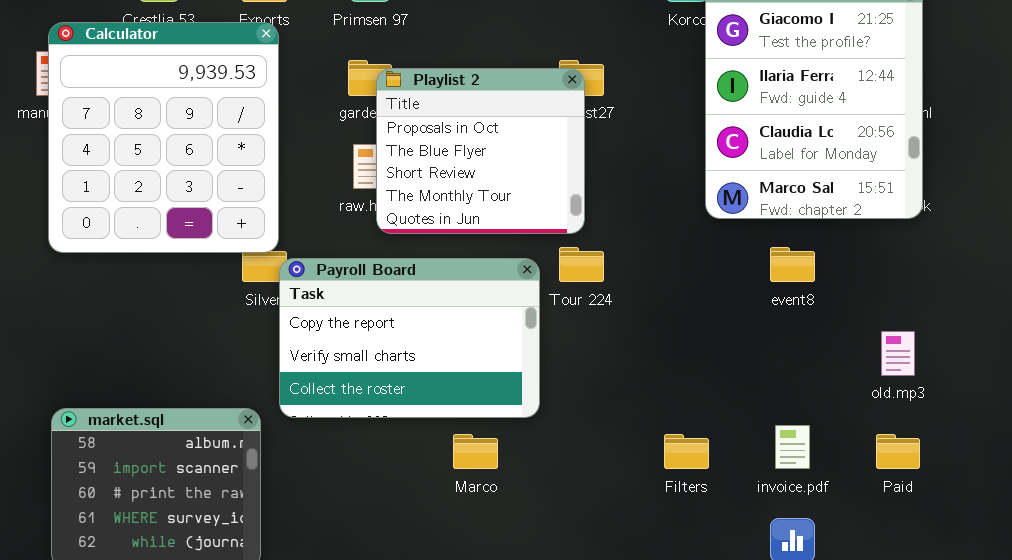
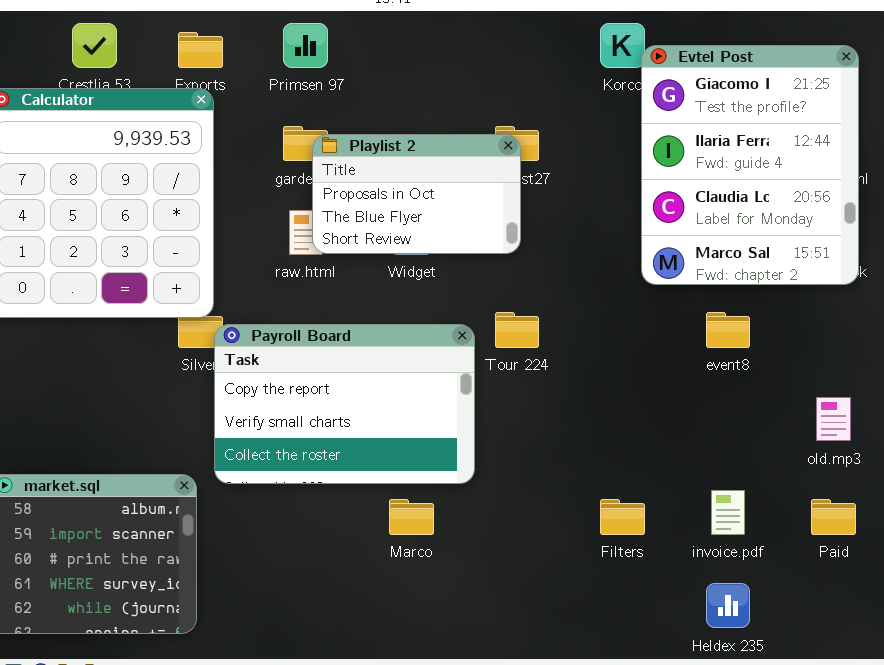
Playlist 2: [376,68,585,234] -> [312,134,521,254], resized

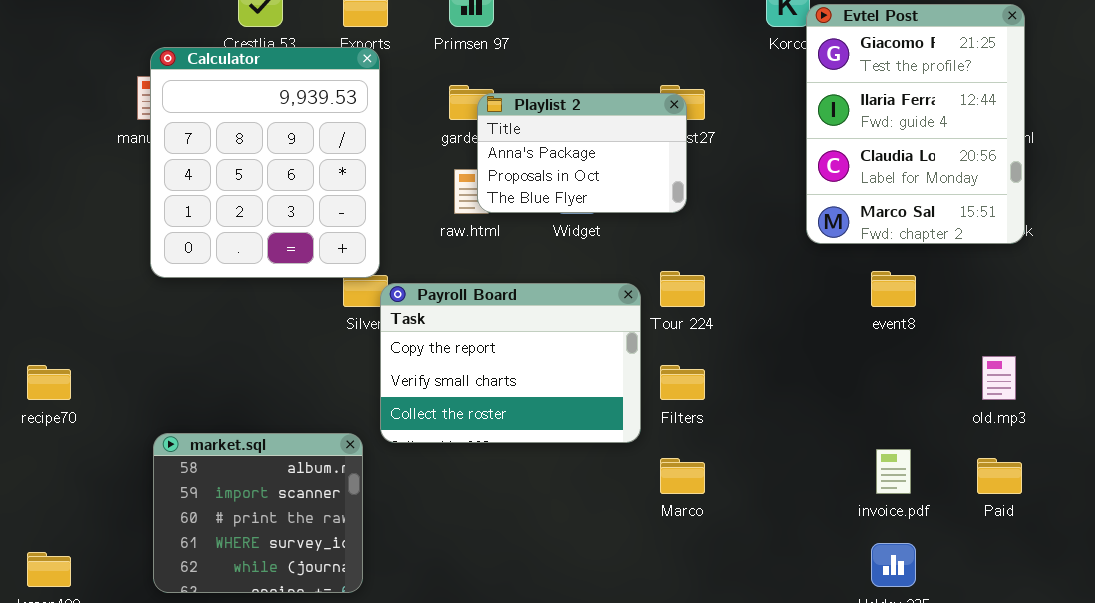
Playlist 2: [312,134,521,254] -> [477,93,687,213], scrolled up 1 row
Marco: [389,499,434,535] -> [660,458,705,494], moved
Filters: [600,499,645,535] -> [660,365,705,400], moved

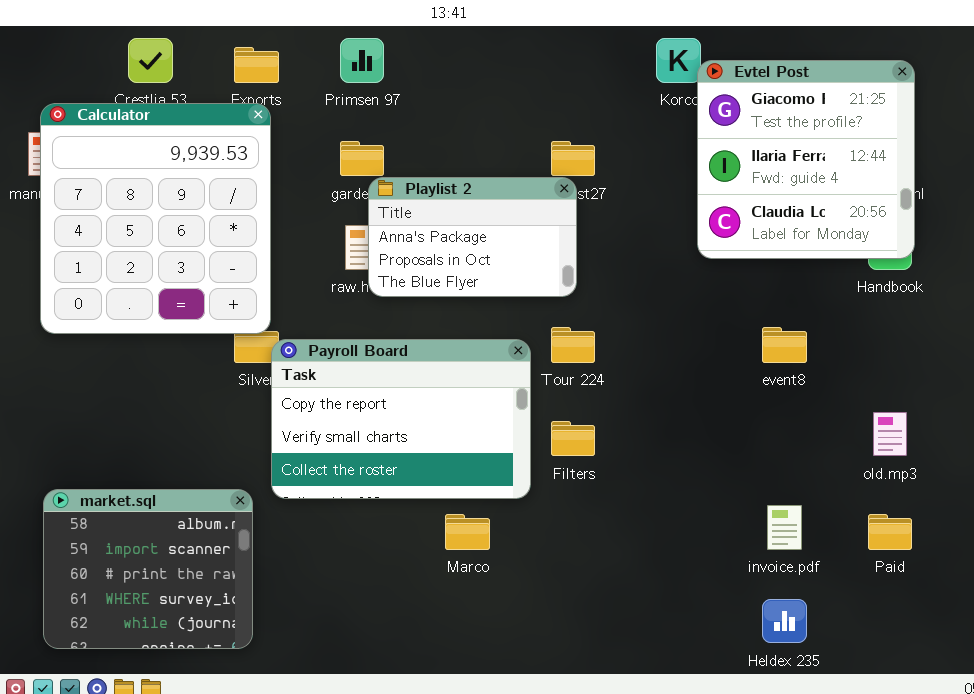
Evtel Post: [806,4,1025,244] -> [697,60,915,259], resized
Playlist 2: [477,93,687,213] -> [368,177,577,297], moved
Marco: [660,458,705,494] -> [445,514,490,550], moved

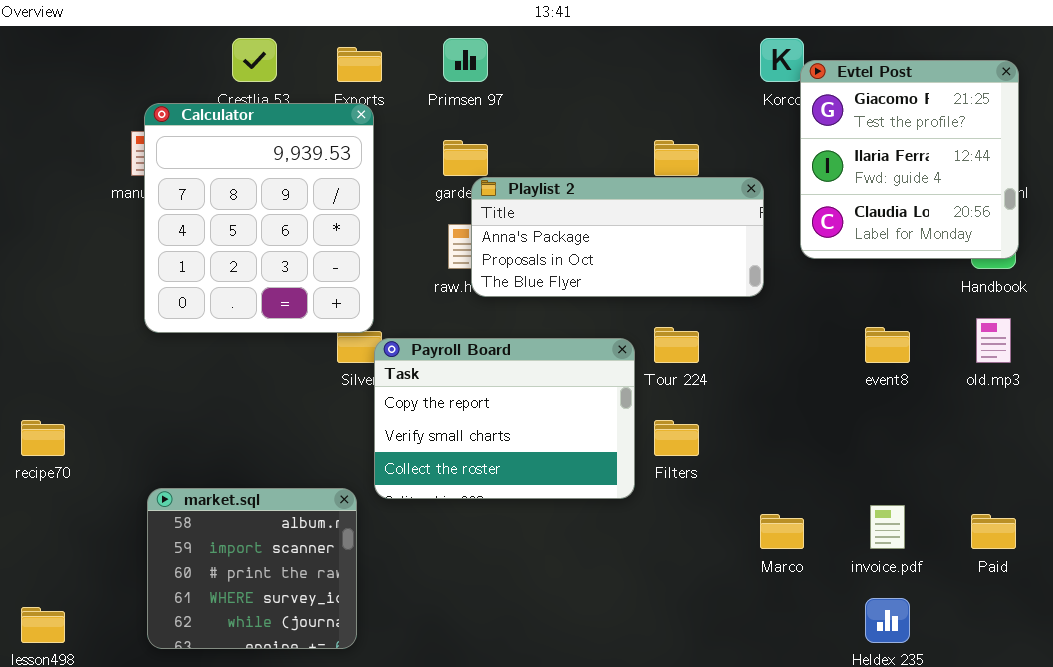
Playlist 2: [368,177,577,297] -> [471,177,764,297], resized
old.mp3: [873,412,907,456] -> [976,318,1011,363], moved
Marco: [445,514,490,550] -> [760,514,804,549], moved

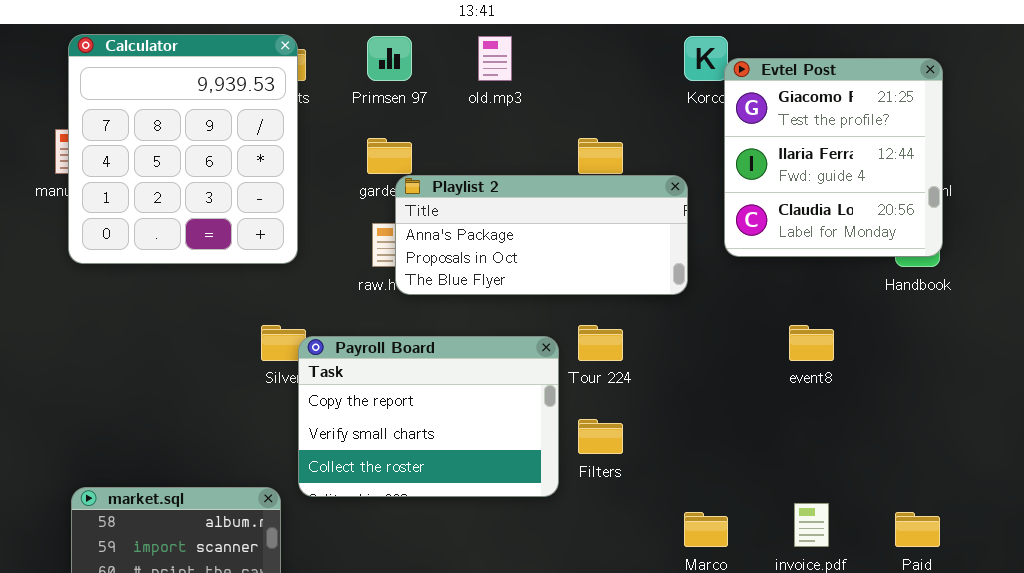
Calculator: [144,103,374,333] -> [68,34,298,264], moved
old.mp3: [976,318,1011,363] -> [478,36,512,81], moved

